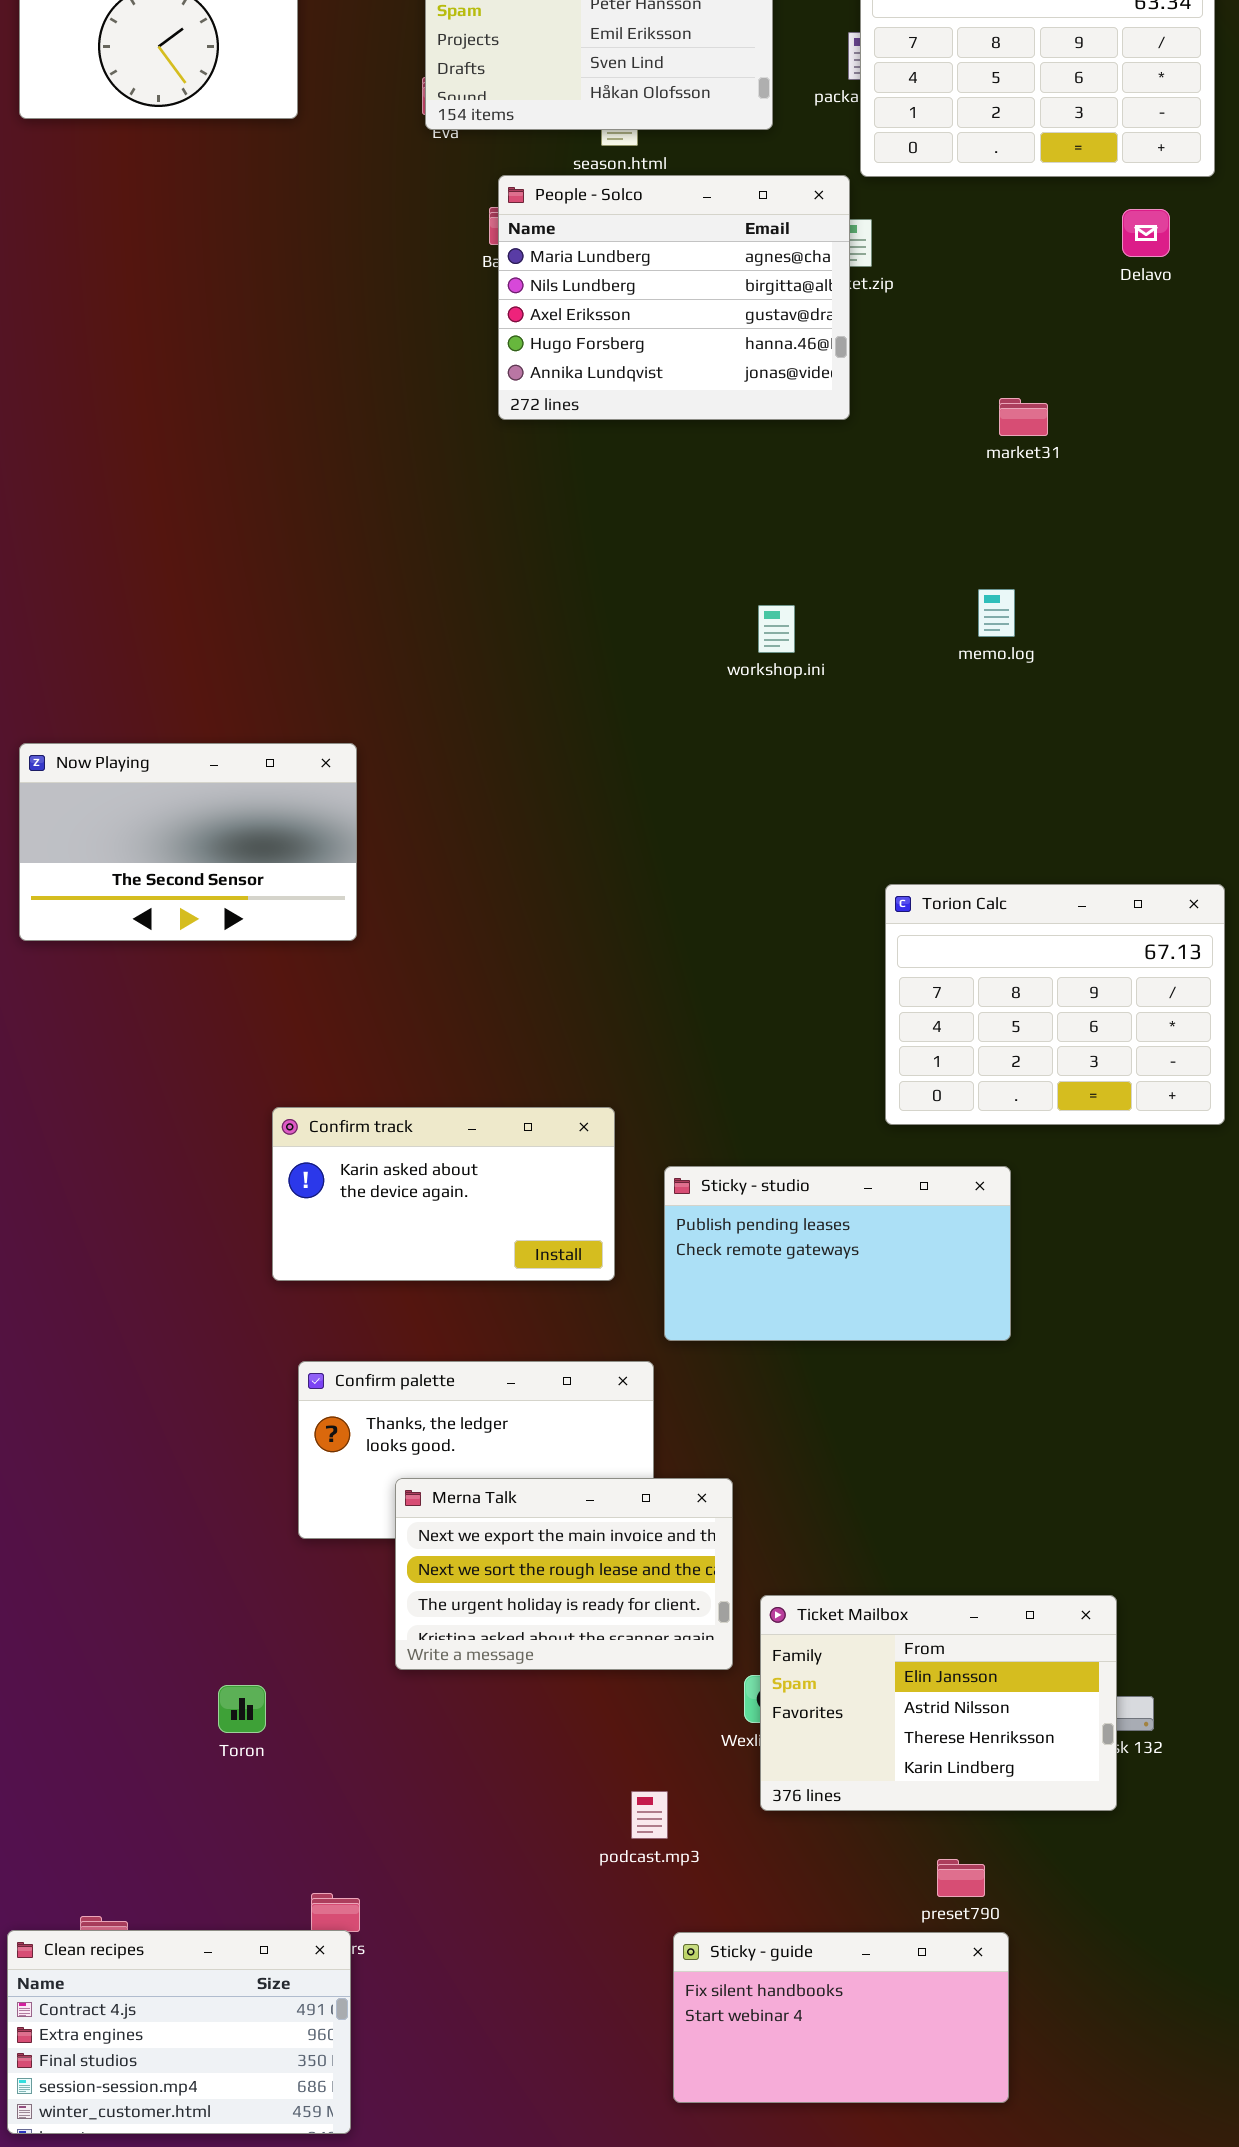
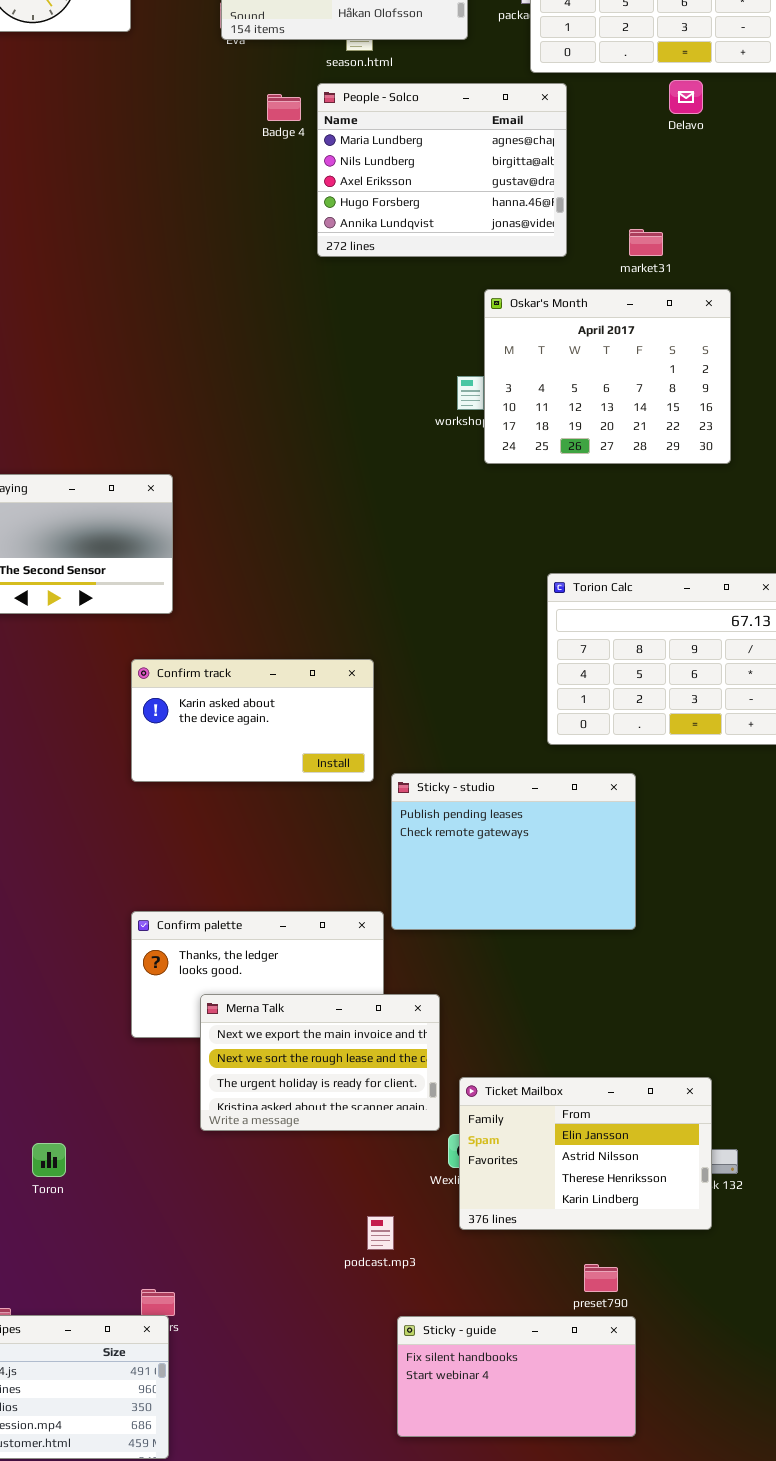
People - Solco: [498,175,850,420] -> [317,83,567,257], moved
Delavo: [1122,209,1170,257] -> [669,80,703,114], moved
Oskar's Month: none -> [484,289,731,464], opened
Confirm track: [272,1107,615,1281] -> [131,659,374,782], moved
Sticky - studio: [664,1166,1011,1341] -> [391,773,636,930], resized
Toron: [218,1685,266,1733] -> [32,1143,66,1177], moved

